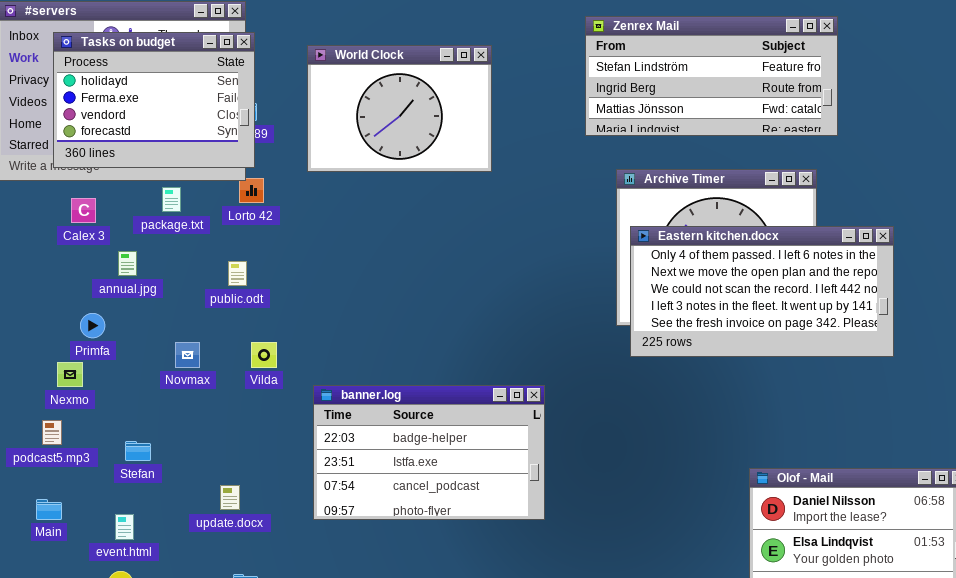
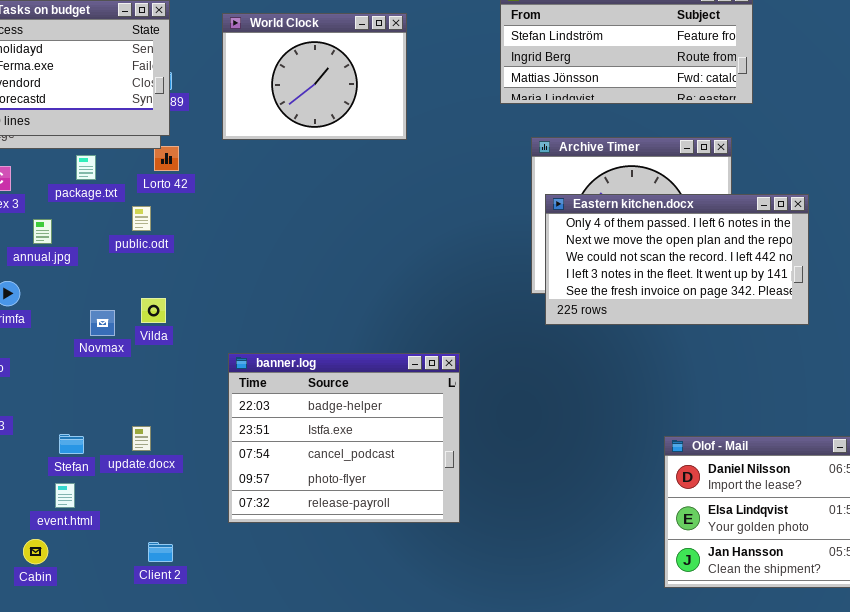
public.odt: [228,261,247,286] -> [132,206,151,231], moved
Vilda: [251,342,277,368] -> [141,298,166,323], moved
banner.log: [313,385,545,520] -> [228,353,460,523], resized
Stefan: [125,441,151,461] -> [59,434,84,454], moved
update.docx: [220,485,240,510] -> [132,426,151,451], moved
event.html: [115,514,134,540] -> [55,483,75,508], moved

